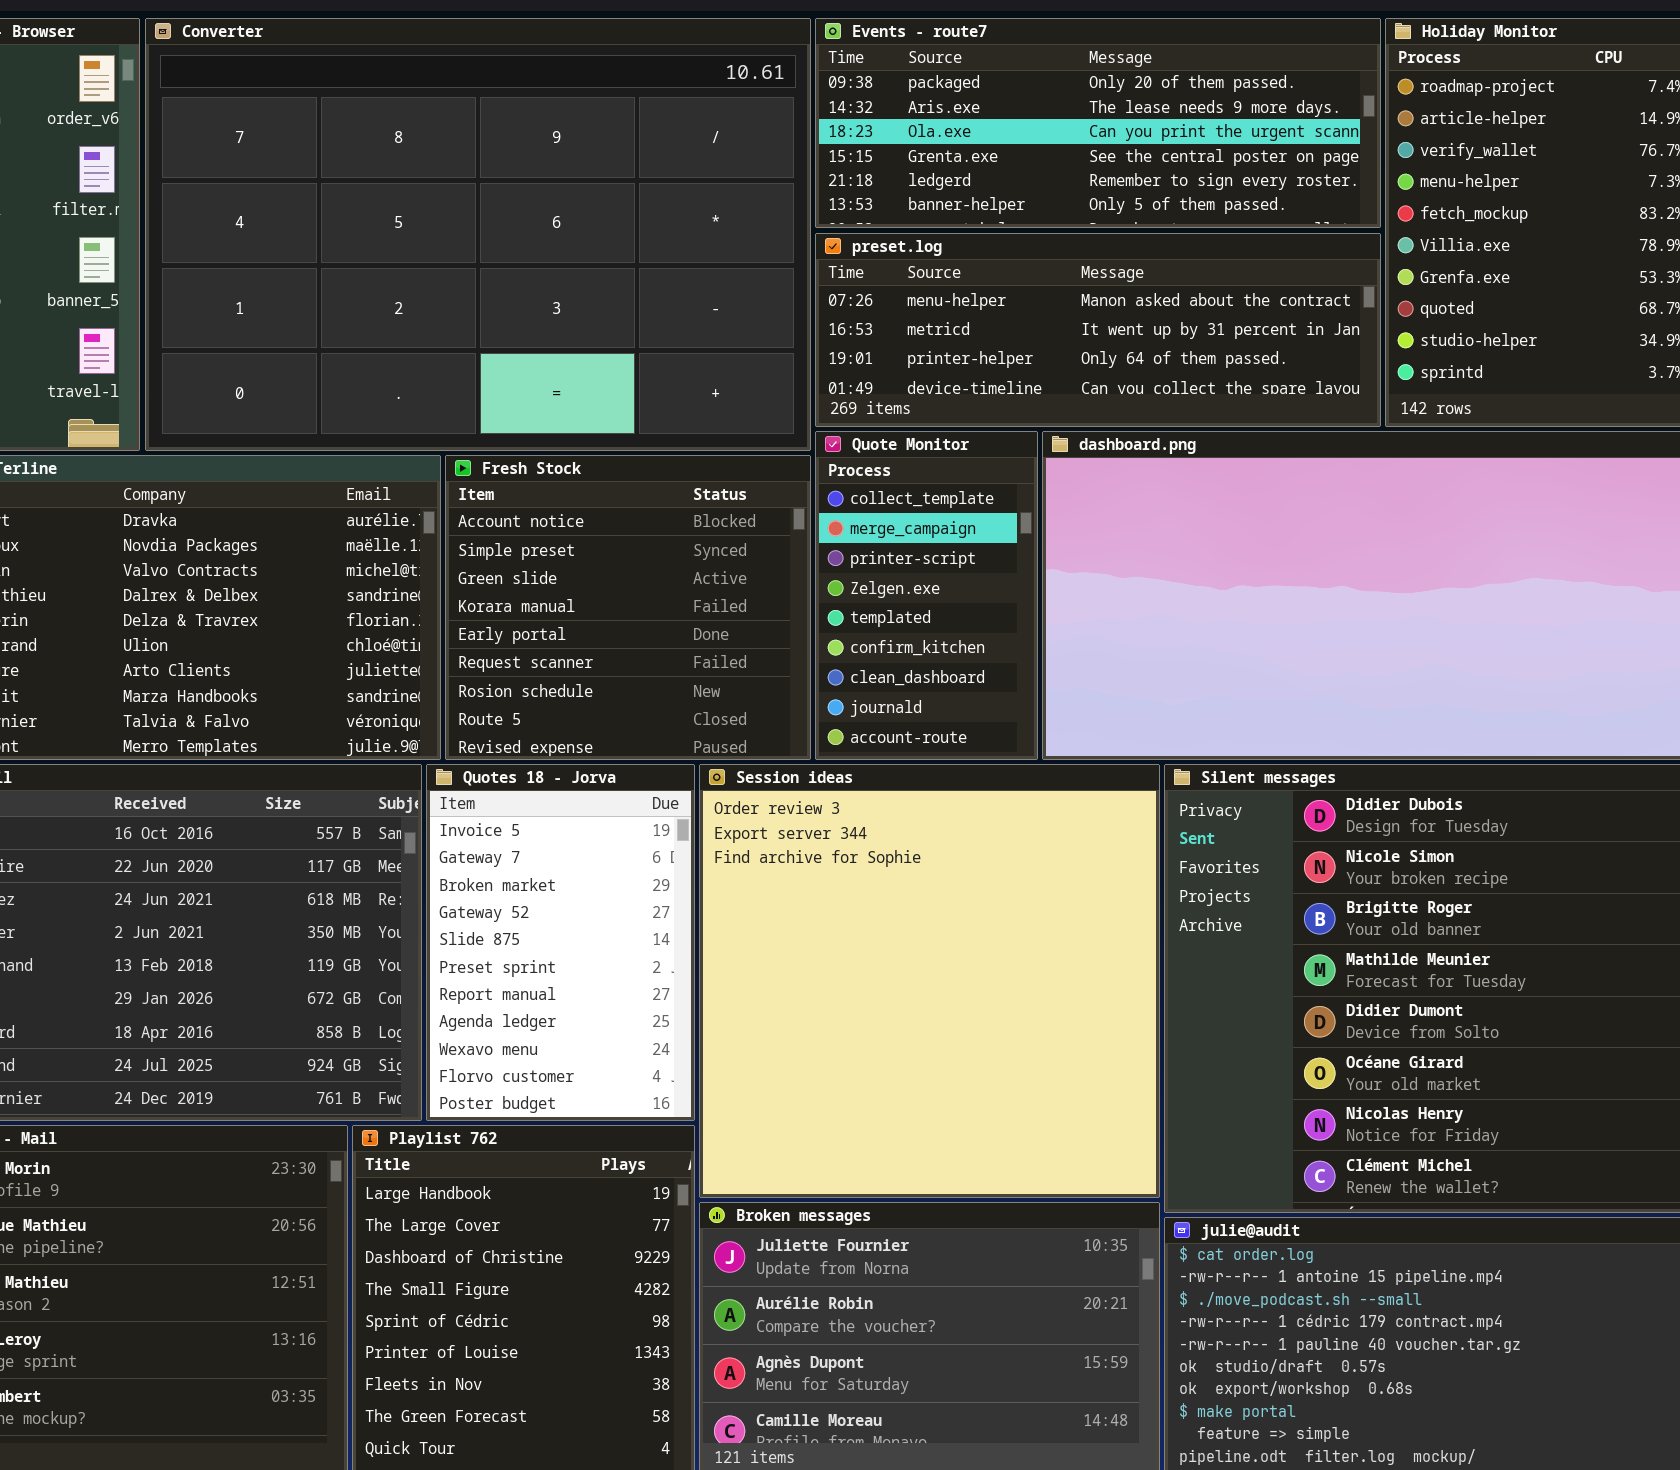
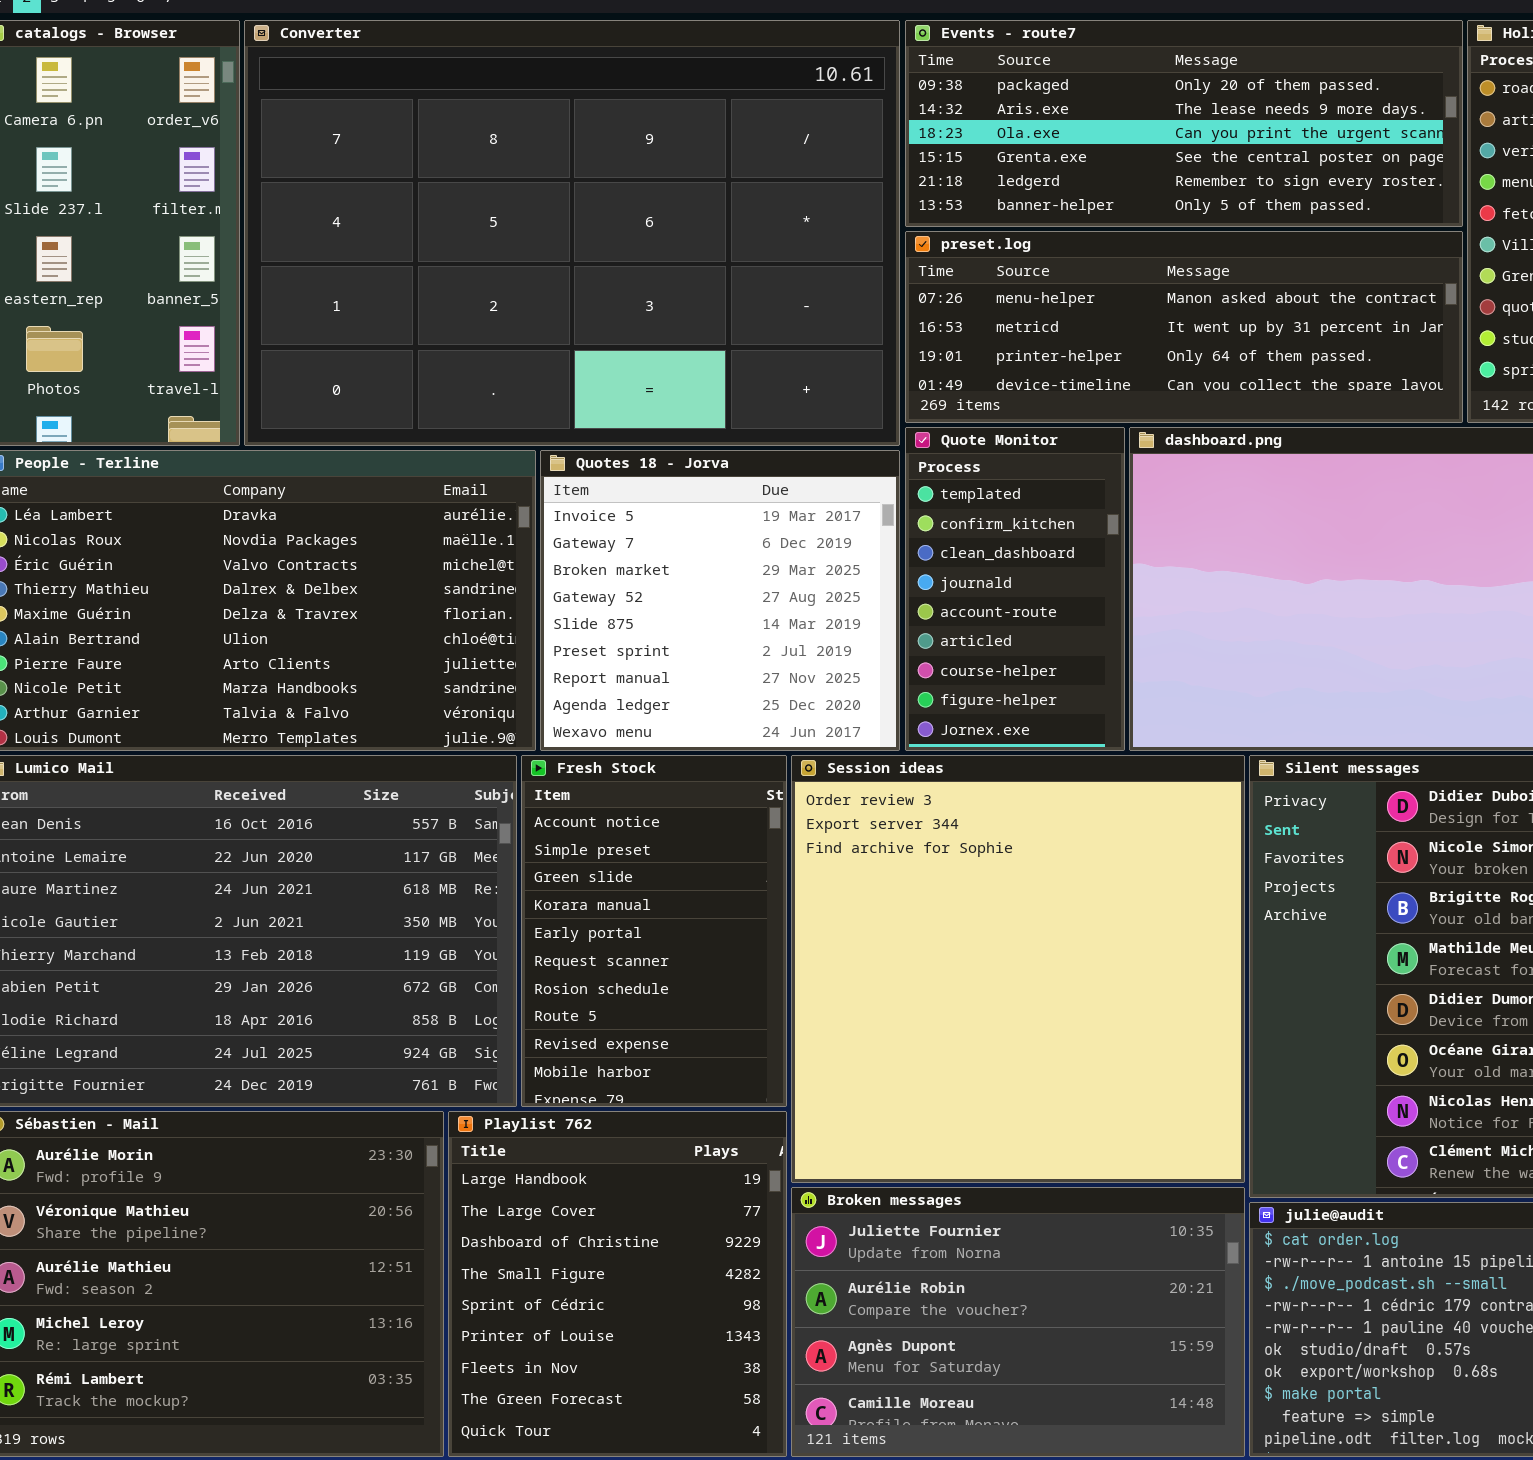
Quote Monitor: [815,431,1038,760] -> [905,427,1125,751], scrolled down 4 rows
Fresh Stock: [445,455,811,760] -> [521,755,787,1107], moved, resized
Quotes 18 - Jorva: [426,764,695,1121] -> [540,450,900,751], moved, resized

